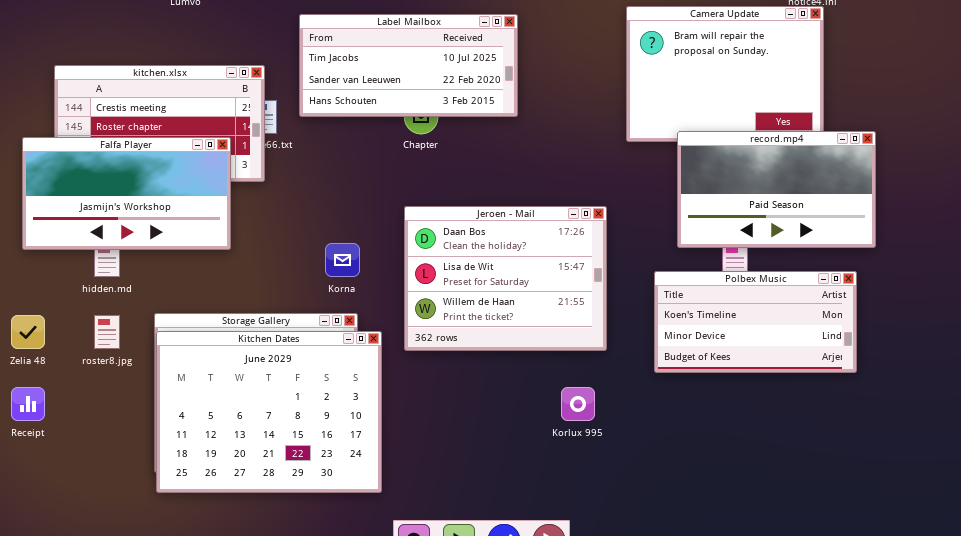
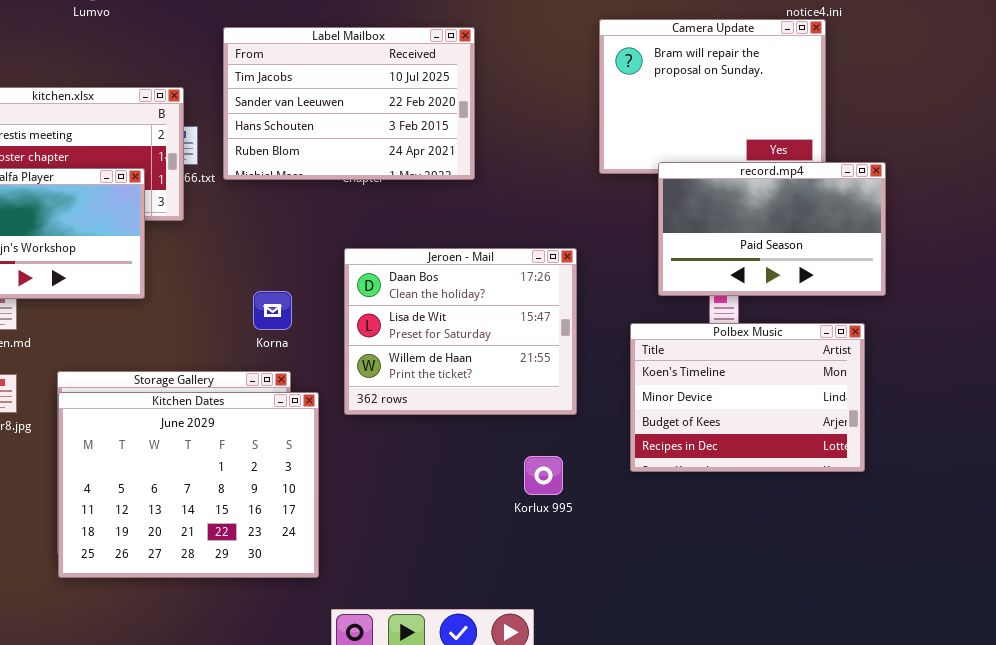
Label Mailbox: [299,14,518,117] -> [223,27,475,180], resized
Polbex Music: [654,271,857,373] -> [630,323,865,472], resized

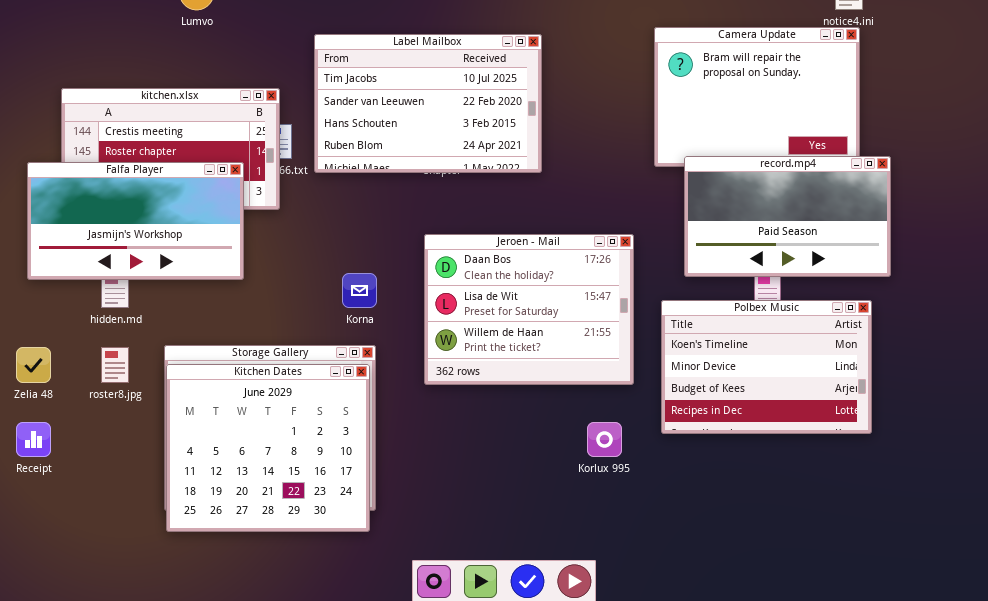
record.mp4: [658,162,886,296] -> [684,156,891,277], moved
Polbex Music: [630,323,865,472] -> [661,300,872,434], moved
Kitchen Dates: [58,392,319,578] -> [166,364,370,532], resized

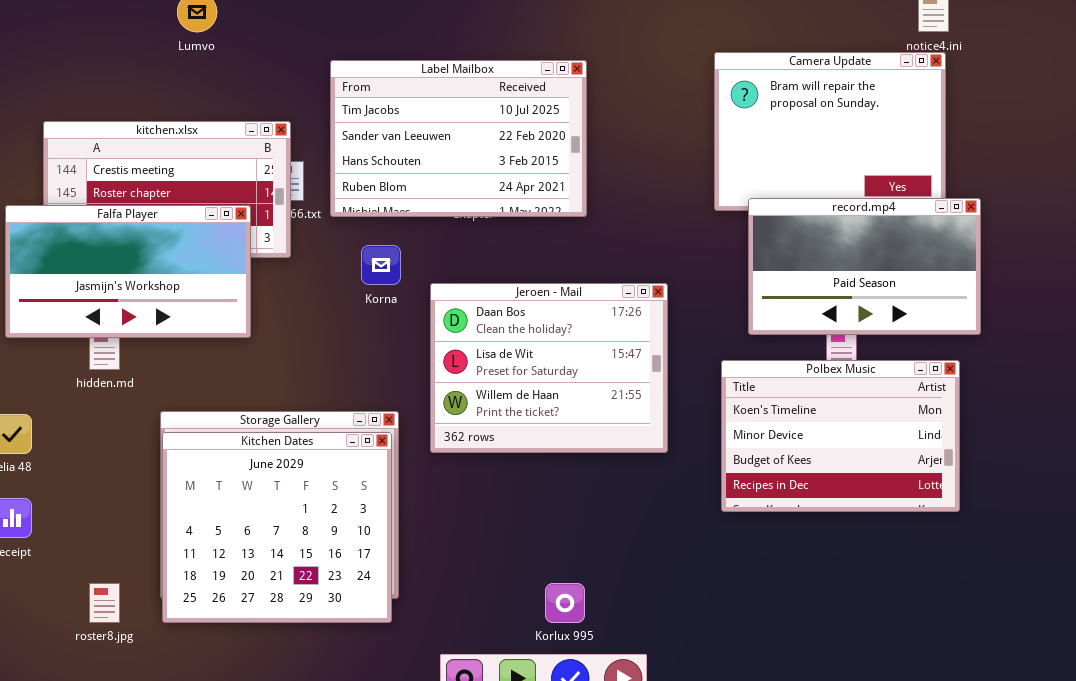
Jeroen - Mail: [424,234,634,385] -> [430,283,668,453], moved
Korna: [342,273,377,308] -> [361,245,401,285], moved
roster8.jpg: [101,347,129,383] -> [89,583,120,623], moved
Korlux 995: [587,422,622,457] -> [545,583,585,623], moved

